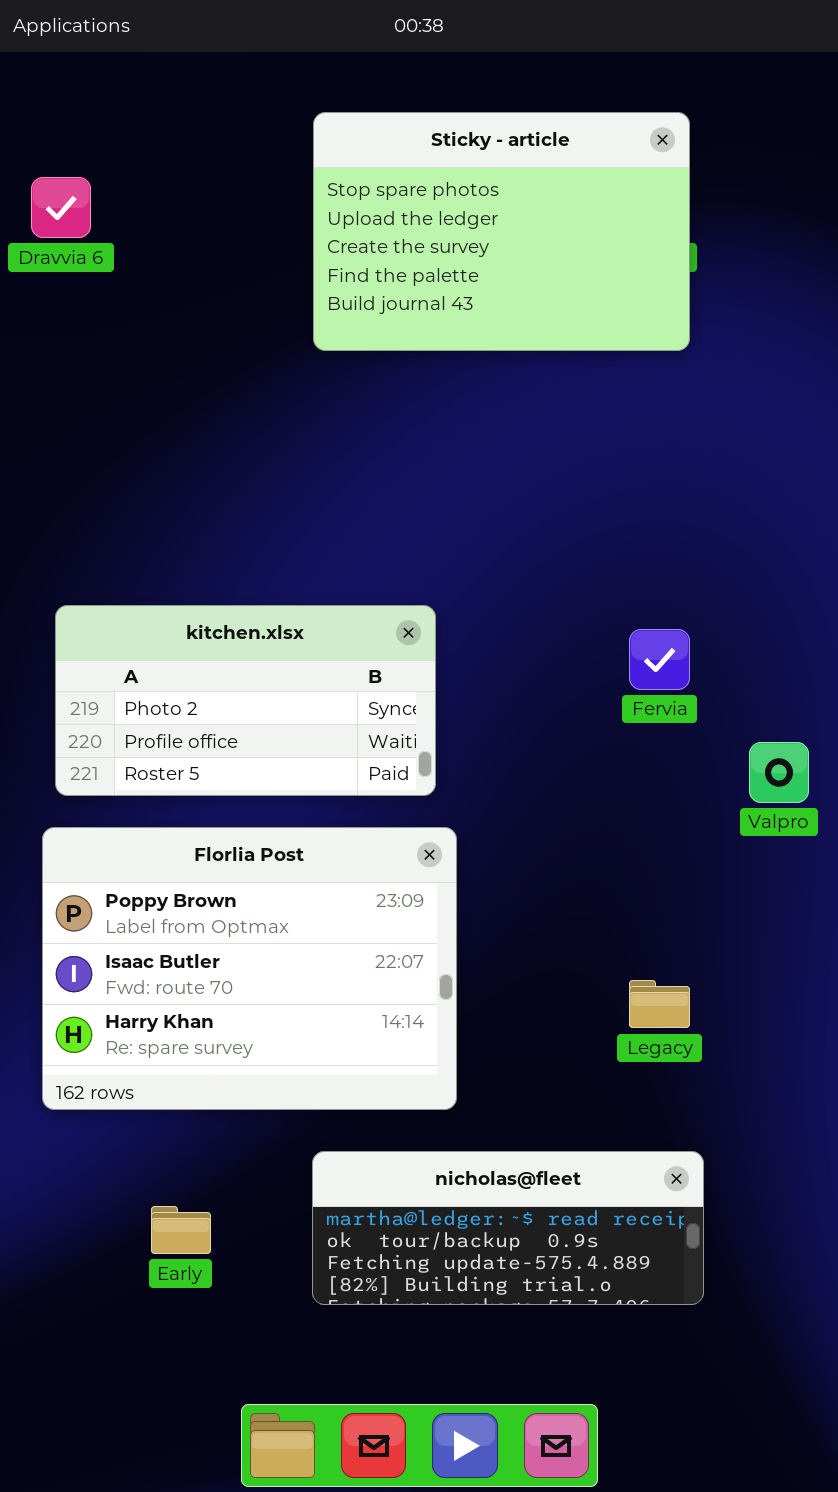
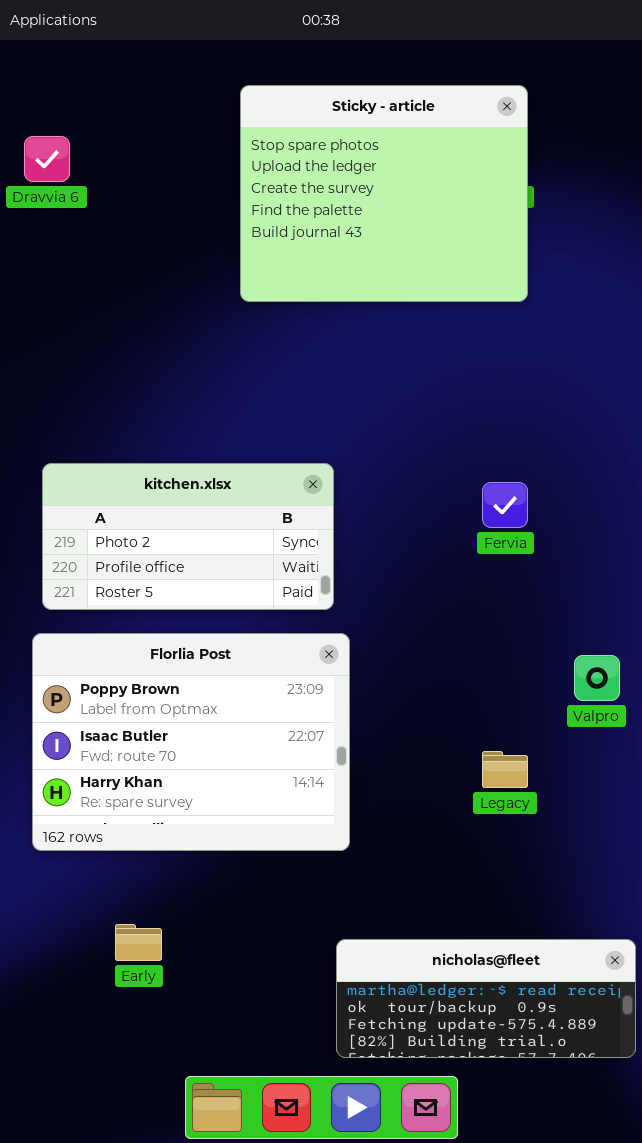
Sticky - article: [313,112,690,351] -> [240,85,528,302], resized
Valpro: [749,742,809,803] -> [574,655,620,701], moved
nicholas@fleet: [312,1151,704,1305] -> [336,939,636,1058], moved

